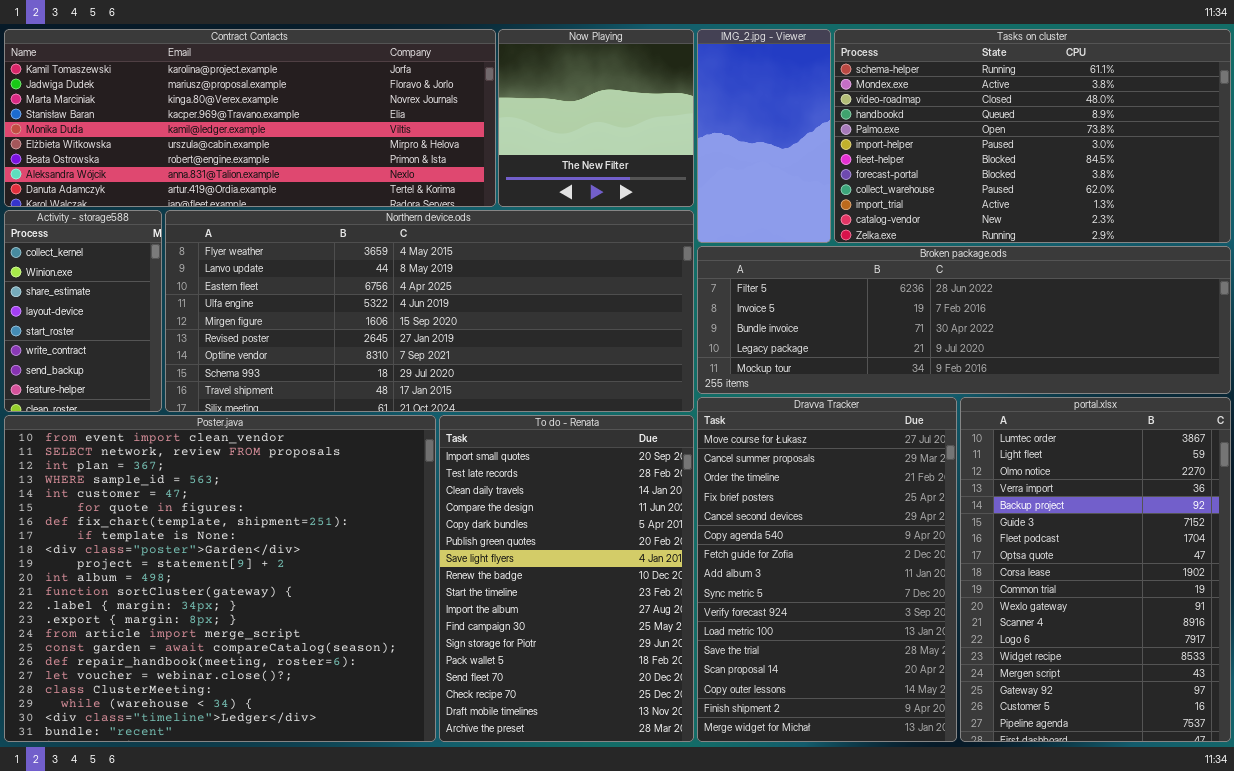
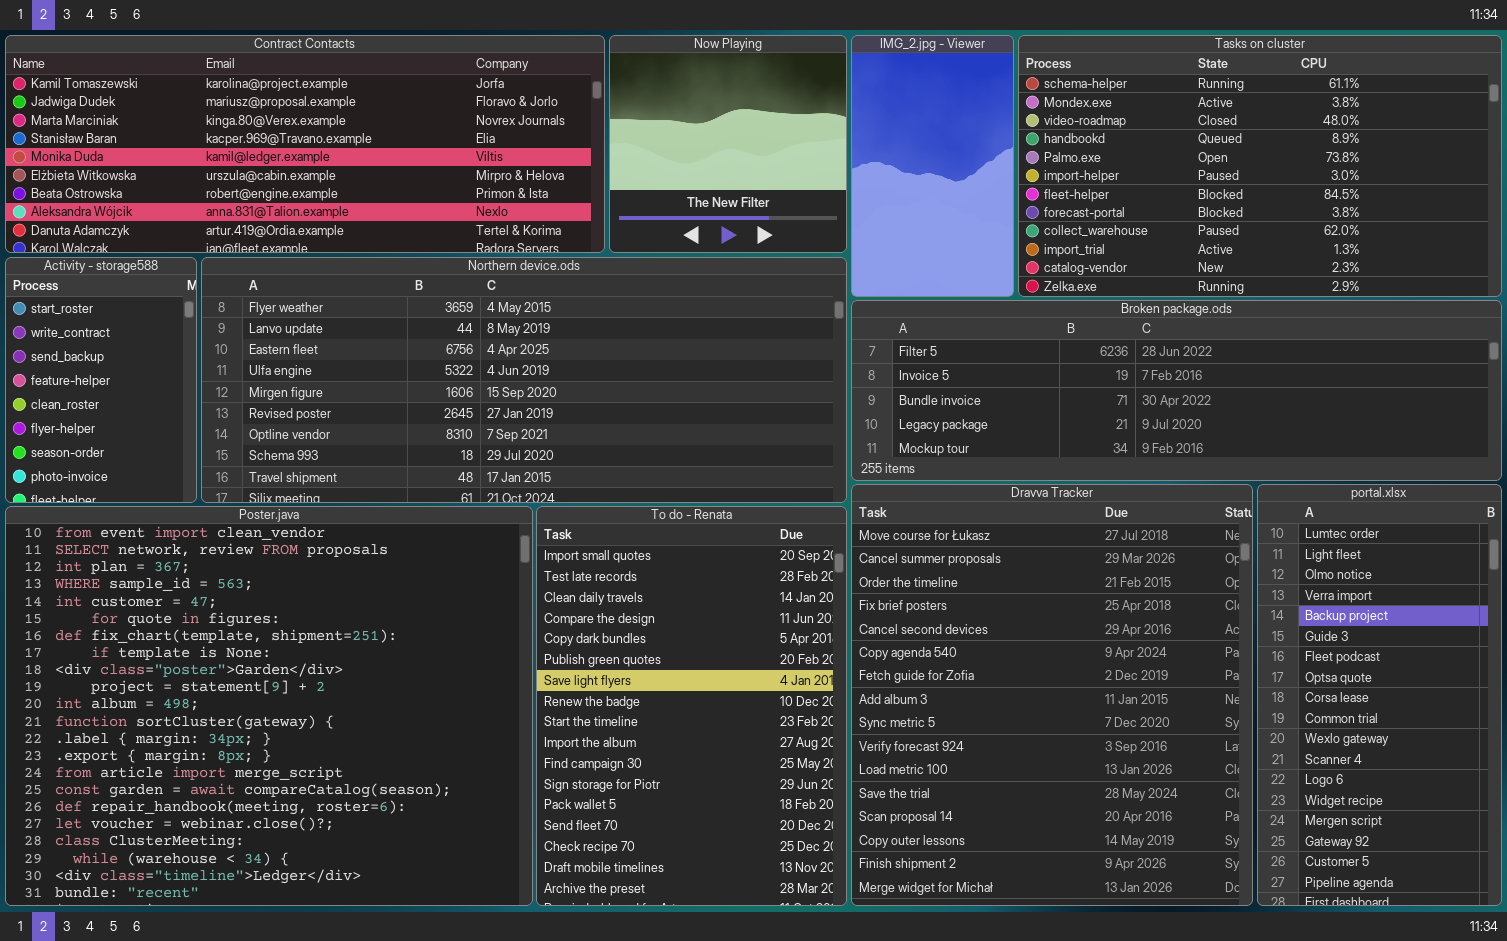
Activity - storage588: [4,210,162,412] -> [5,257,197,503], scrolled down 4 rows
Dravva Tracker: [697,397,957,742] -> [851,484,1253,906], resized
portal.xlsx: [960,397,1231,742] -> [1257,484,1502,906], resized

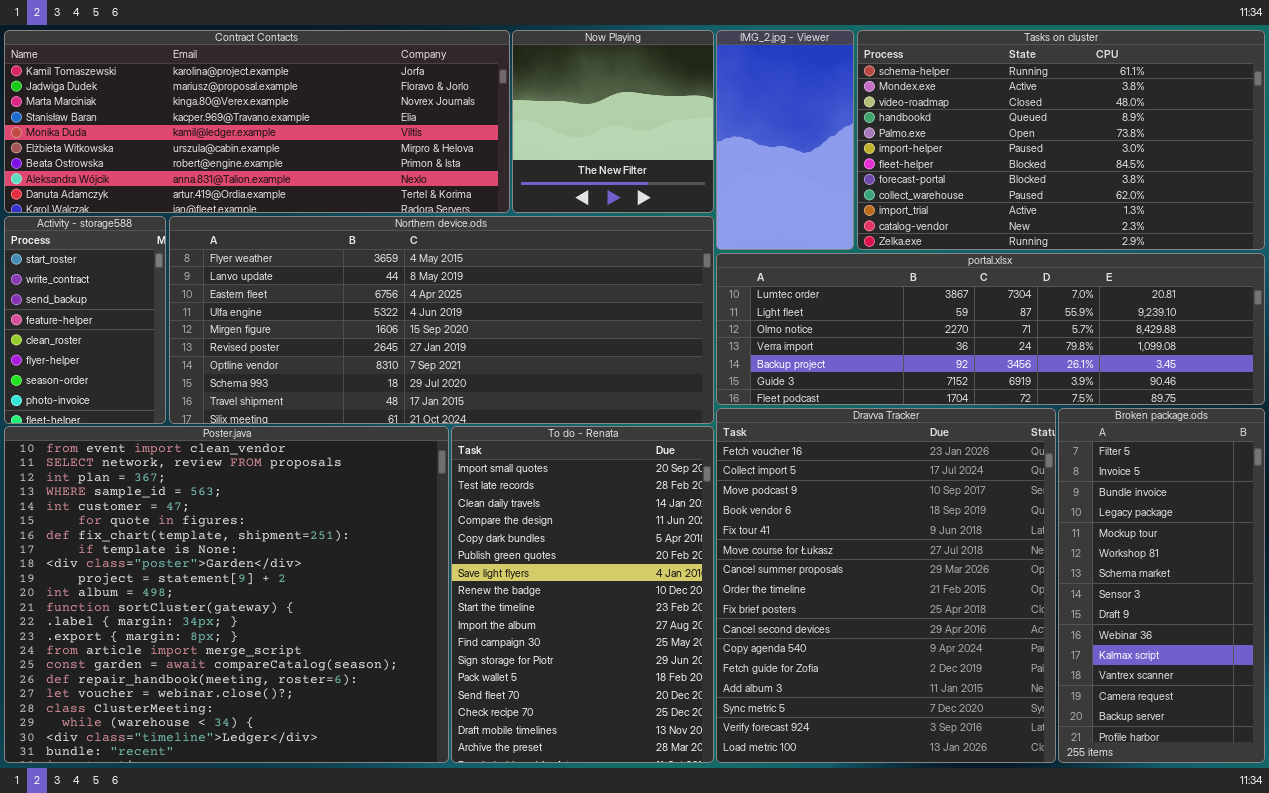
Broken package.ods: [851,300,1502,481] -> [1058,408,1265,763], moved, resized
Dravva Tracker: [851,484,1253,906] -> [716,408,1056,763], scrolled up 5 rows
portal.xlsx: [1257,484,1502,906] -> [716,253,1265,405], moved, resized

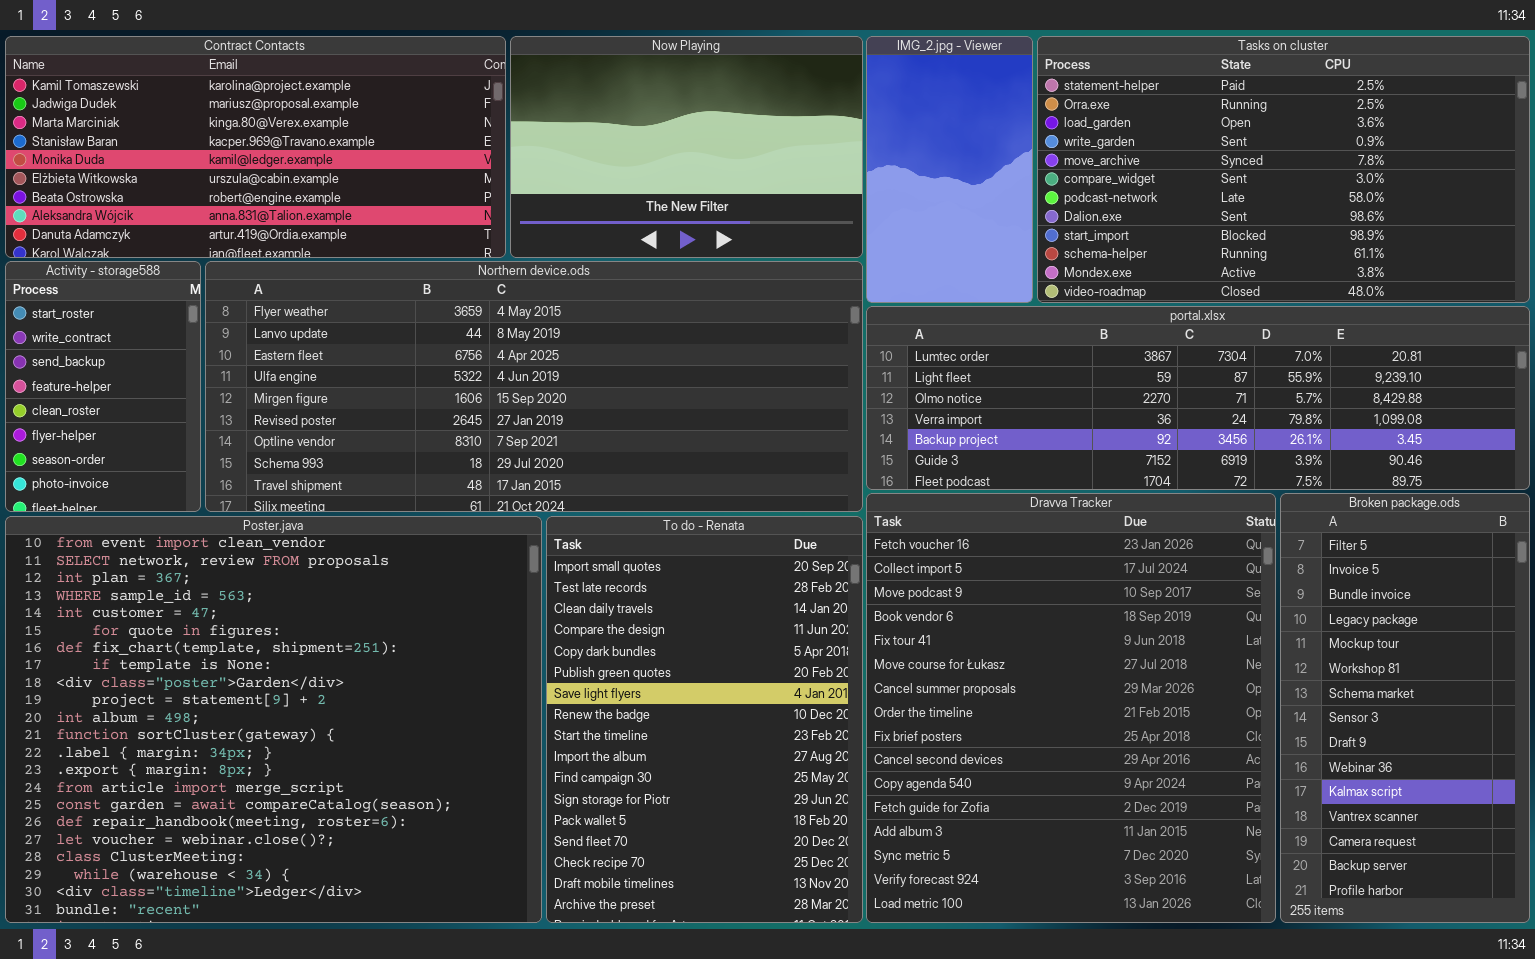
Contract Contacts: [4,30,510,213] -> [5,36,506,258], resized
Now Playing: [512,30,714,213] -> [510,36,863,258], resized
Tasks on cluster: [857,30,1265,250] -> [1037,36,1530,303], scrolled up 9 rows

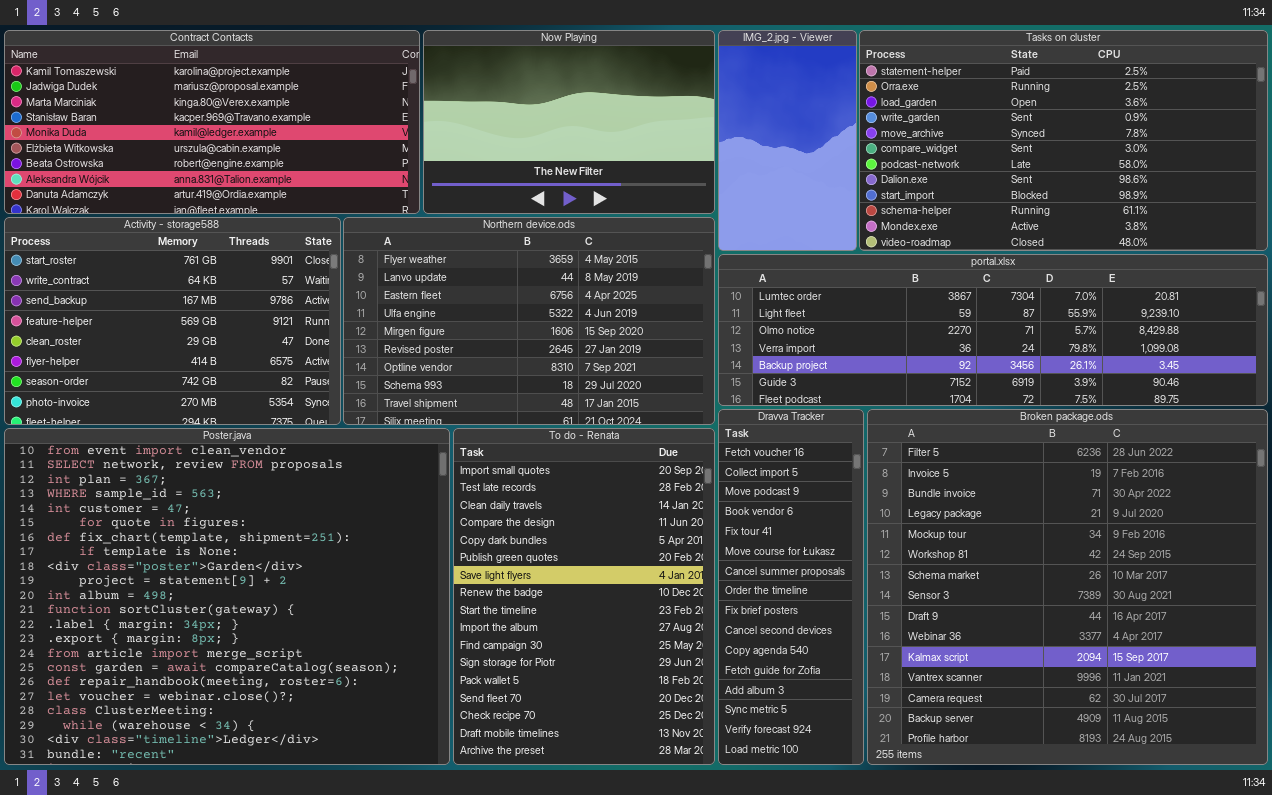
Activity - storage588: [5,261,201,512] -> [4,217,341,425], resized
Northern device.ods: [205,261,863,512] -> [343,217,715,425], resized
Dravva Tracker: [866,493,1276,923] -> [718,409,864,765], resized
Broken package.ods: [1280,493,1530,923] -> [867,409,1268,765], resized

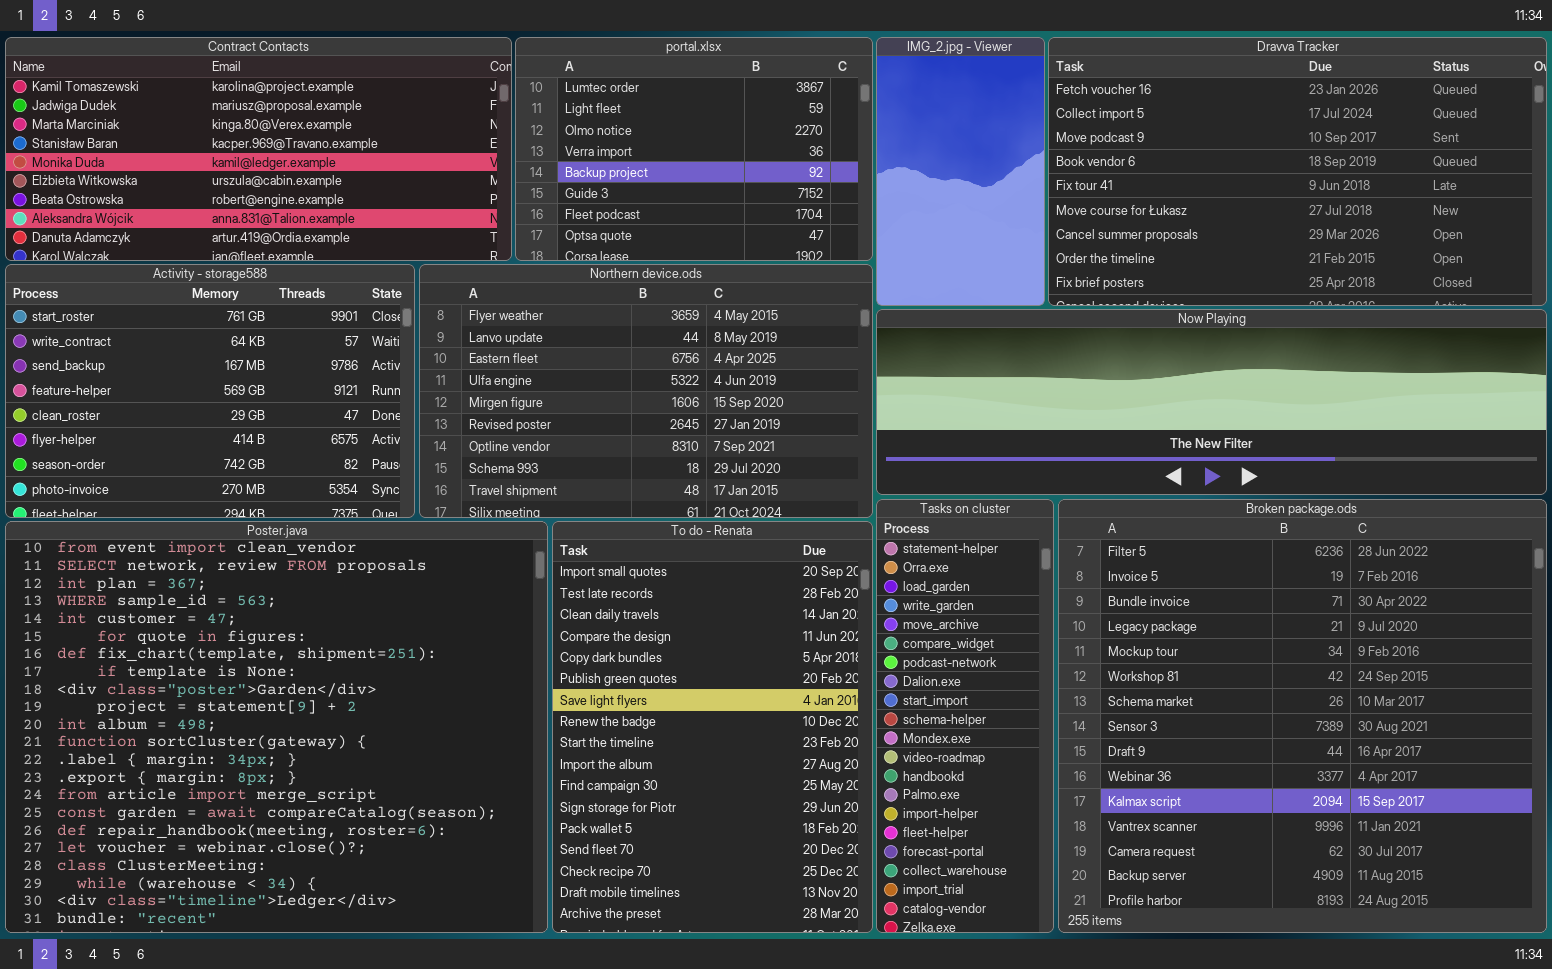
Now Playing: [423,30,715,214] -> [876,309,1547,495], moved, resized
Tasks on cluster: [859,30,1268,251] -> [876,499,1054,933], moved, resized
portal.xlsx: [718,254,1268,406] -> [515,37,873,261], moved, resized
Dravva Tracker: [718,409,864,765] -> [1048,37,1547,306], moved, resized

